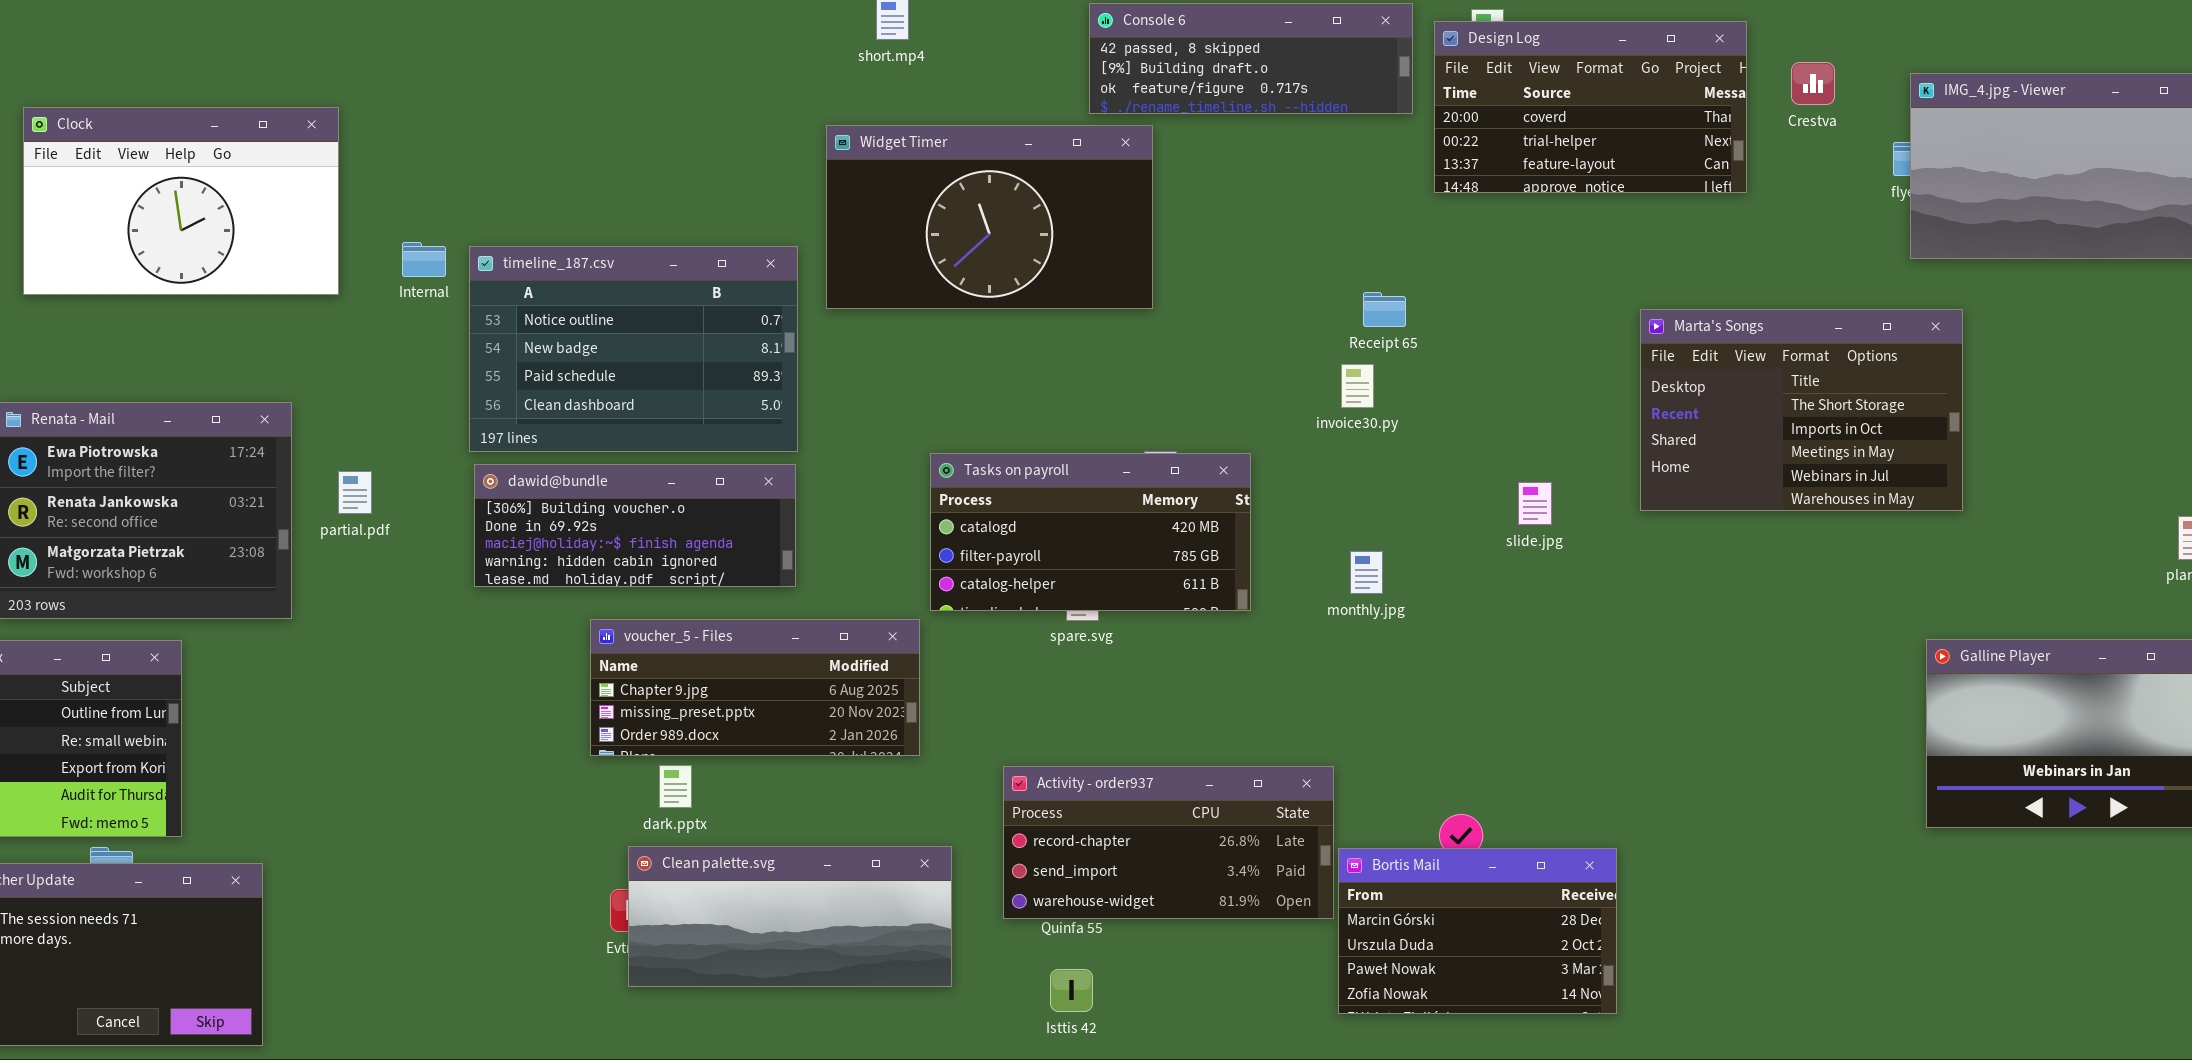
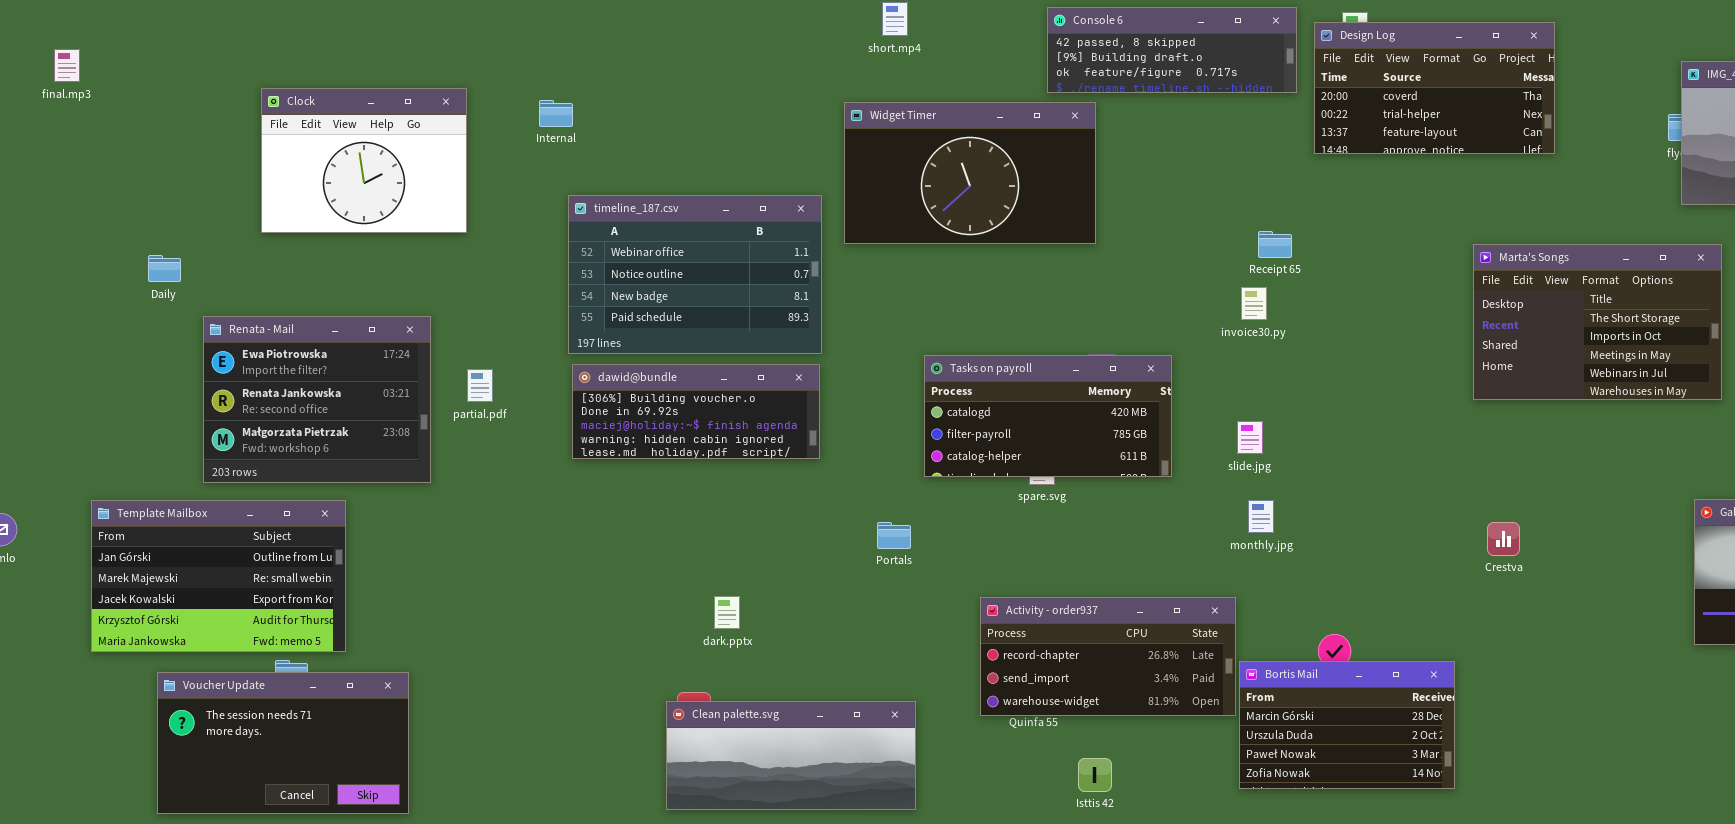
Crestva: [1791,62,1835,105] -> [1487,522,1520,556], moved
Clock: [23,107,339,295] -> [261,88,467,233], resized
Internal: [402,242,446,277] -> [539,100,573,127], moved
timeline_187.csv: [469,246,798,452] -> [568,195,822,354], scrolled up 1 row
slide.jpg: [1518,482,1552,525] -> [1237,421,1263,454], moved
monthly.jpg: [1350,551,1383,594] -> [1248,500,1274,533], moved
voucher_5 - Files: [590,619,920,756] -> none, closed
Clean palette.svg: [628,846,952,987] -> [666,701,916,810], moved
Isttis 42: [1050,969,1093,1012] -> [1078,758,1112,792], moved

